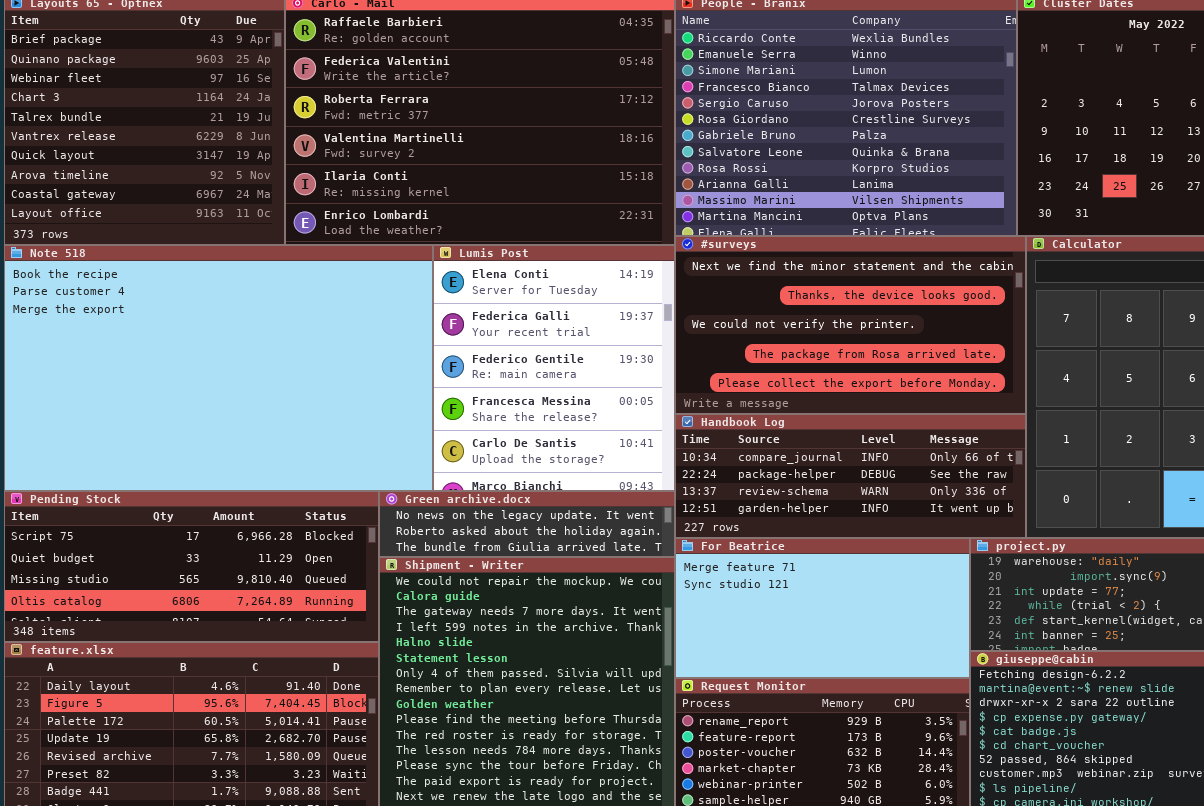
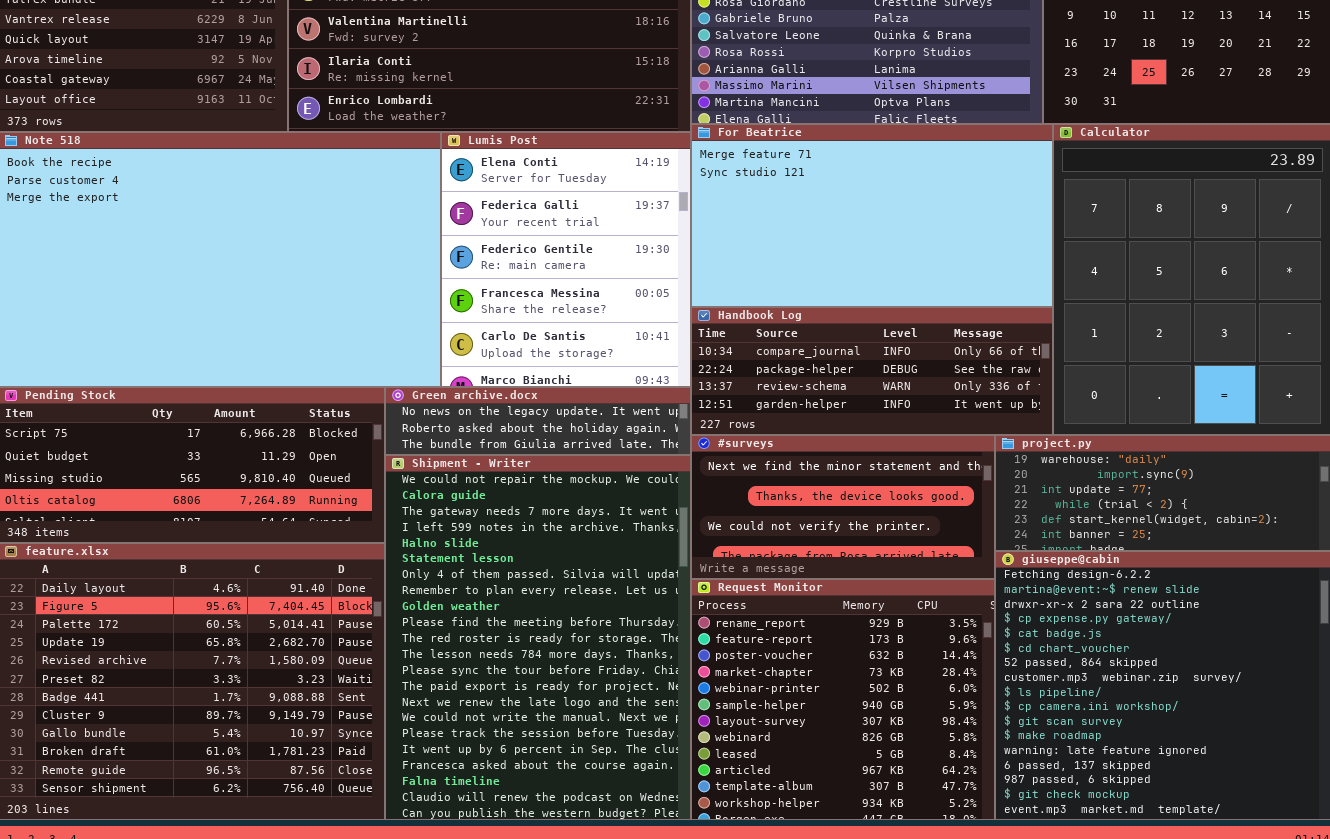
#surveys: [675,236,1026,414] -> [691,435,995,579], moved, resized
For Beatrice: [675,538,970,678] -> [691,124,1053,307], moved, resized

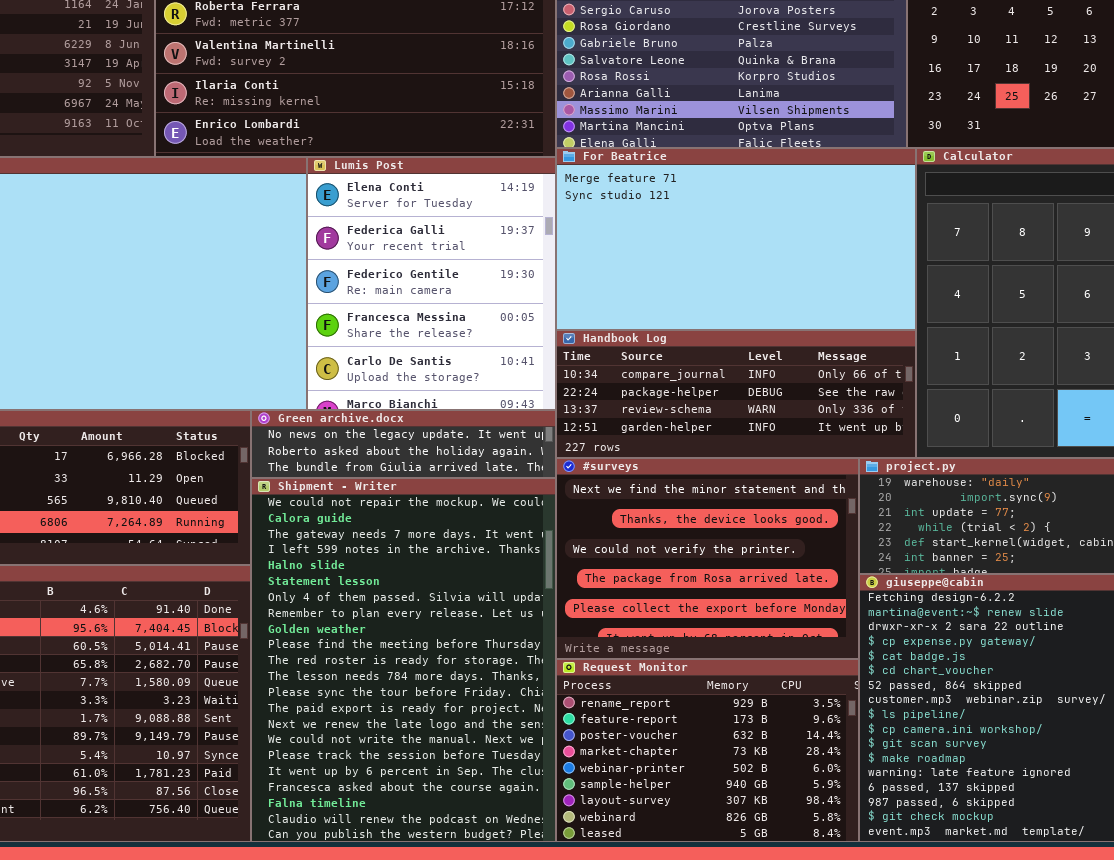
#surveys: [691,435,995,579] -> [556,458,859,659], resized
Request Monitor: [691,579,995,820] -> [556,659,859,842], resized

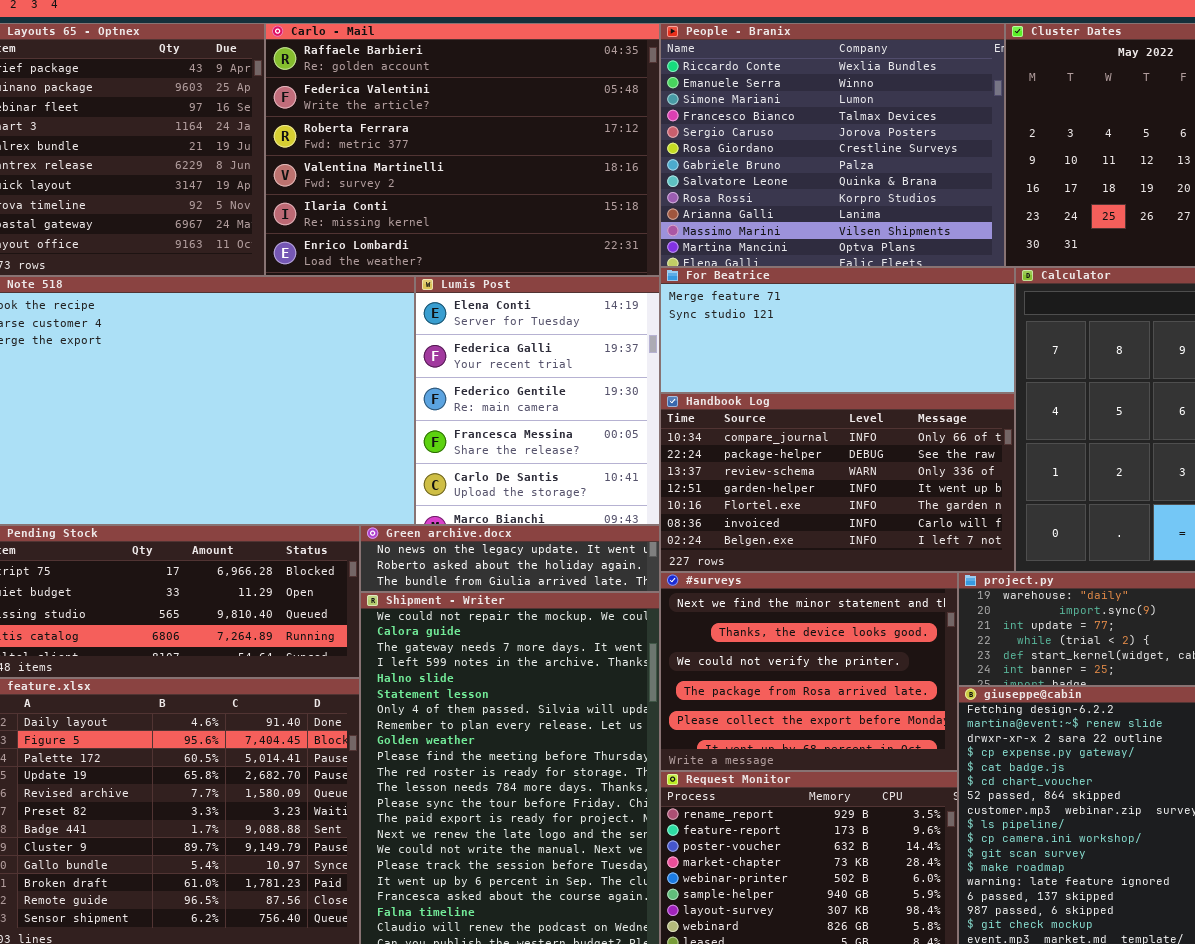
For Beatrice: [556,148,916,330] -> [660,267,1015,393], resized
Handbook Log: [556,330,916,458] -> [660,393,1015,572], resized

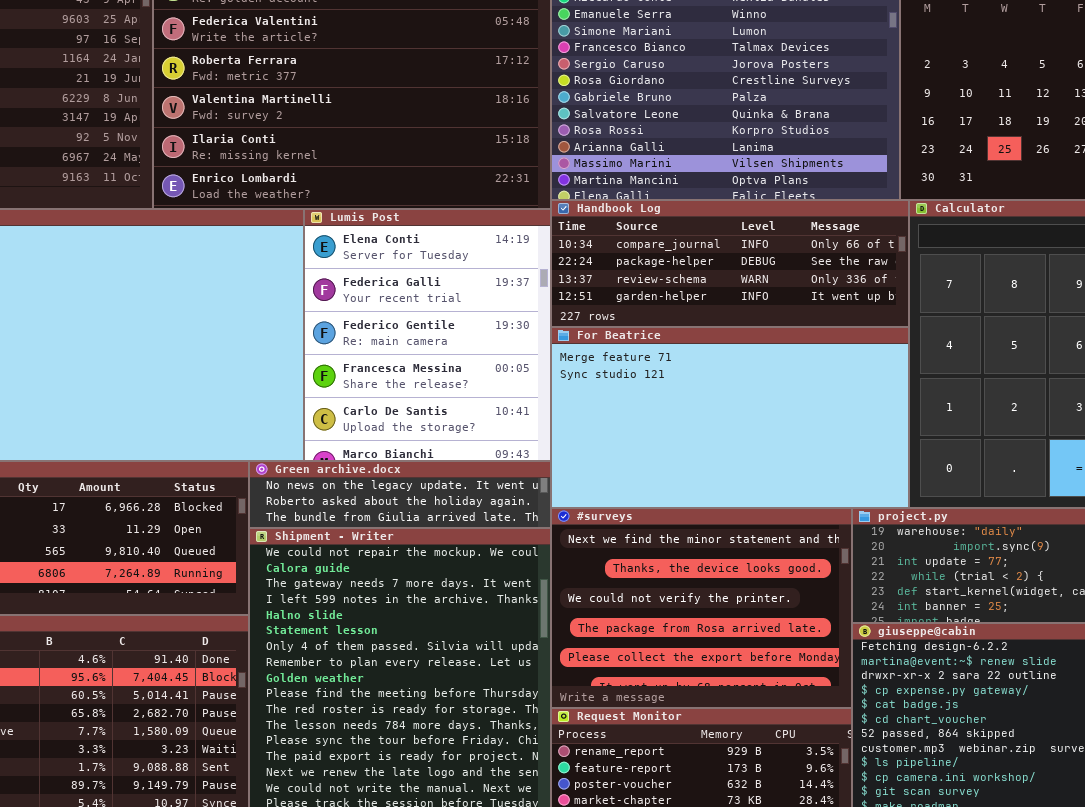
For Beatrice: [660,267,1015,393] -> [551,327,909,508], moved, resized
Handbook Log: [660,393,1015,572] -> [551,200,909,327], moved, resized

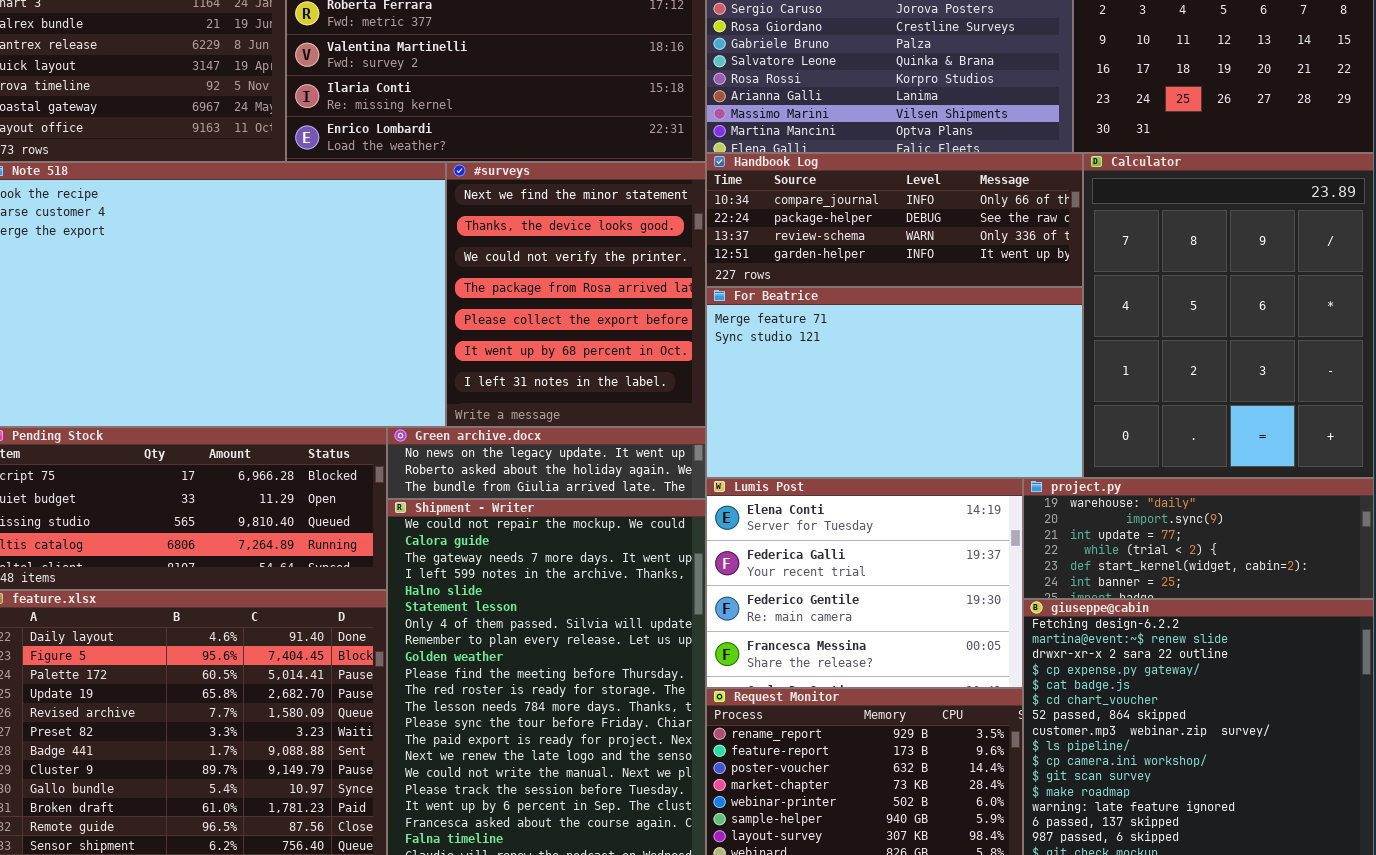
Lumis Post: [304,209,551,461] -> [706,478,1023,688], moved, resized
#surveys: [551,508,852,708] -> [446,162,706,427], moved, resized

